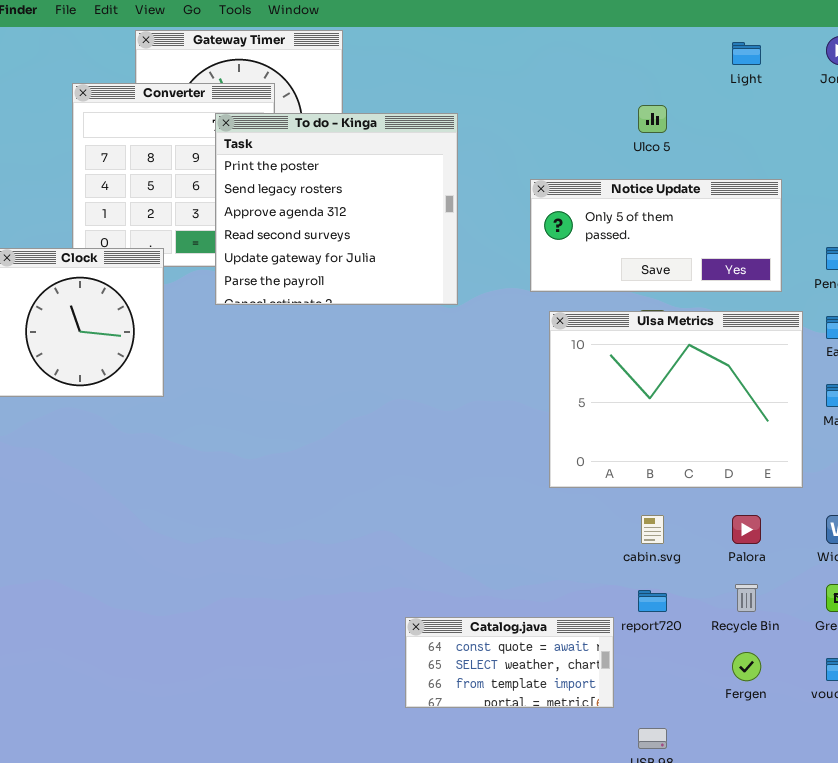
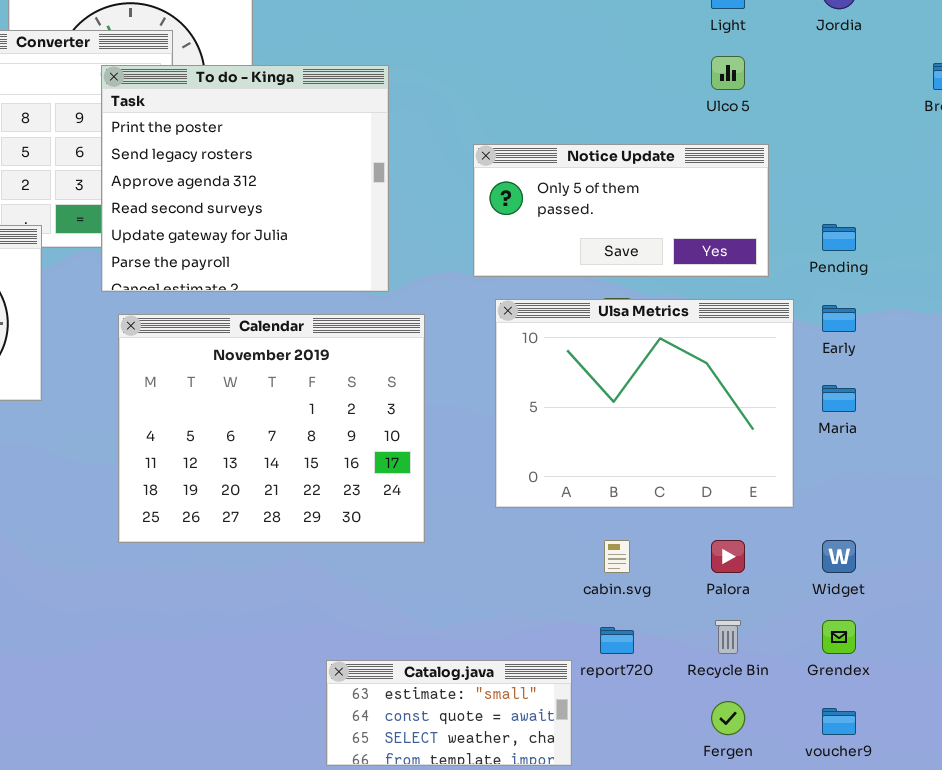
Ulco 5: [638,105,667,133] -> [711,56,745,90], moved
Calendar: none -> [118,314,425,543], opened
Catalog.java: [405,617,614,708] -> [326,660,572,766], scrolled up 1 row

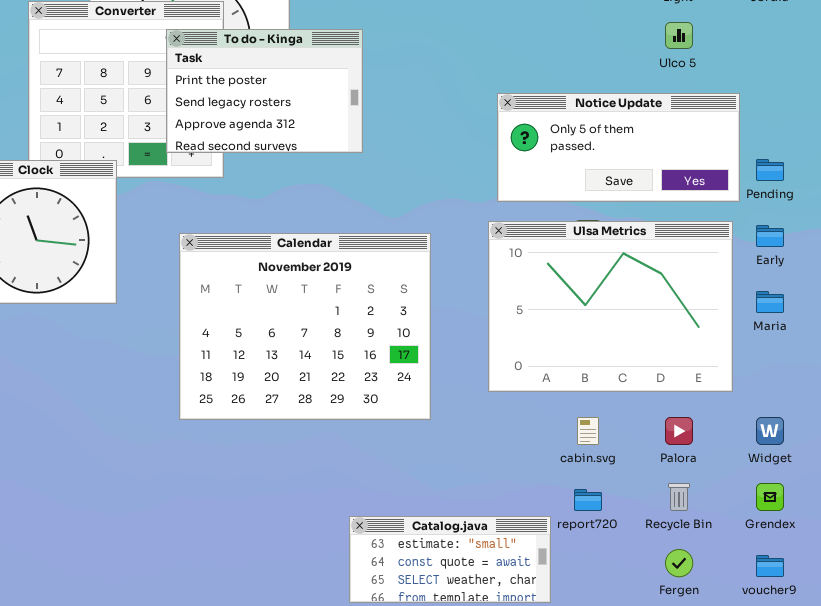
To do - Kinga: [101,65,389,292] -> [166,29,363,153], resized
Notice Update: [473,144,769,277] -> [497,93,740,202], moved

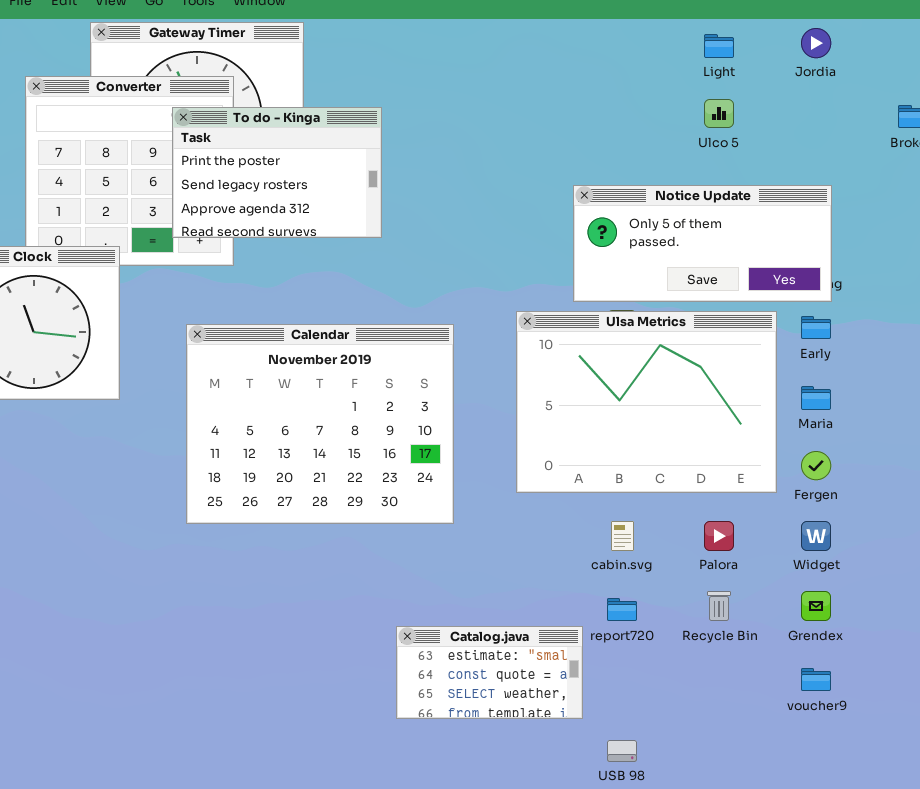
Notice Update: [497,93,740,202] -> [573,185,832,302], moved
Catalog.java: [349,516,551,603] -> [396,626,583,719], resized
Fergen: [665,549,693,577] -> [801,451,831,480], moved

